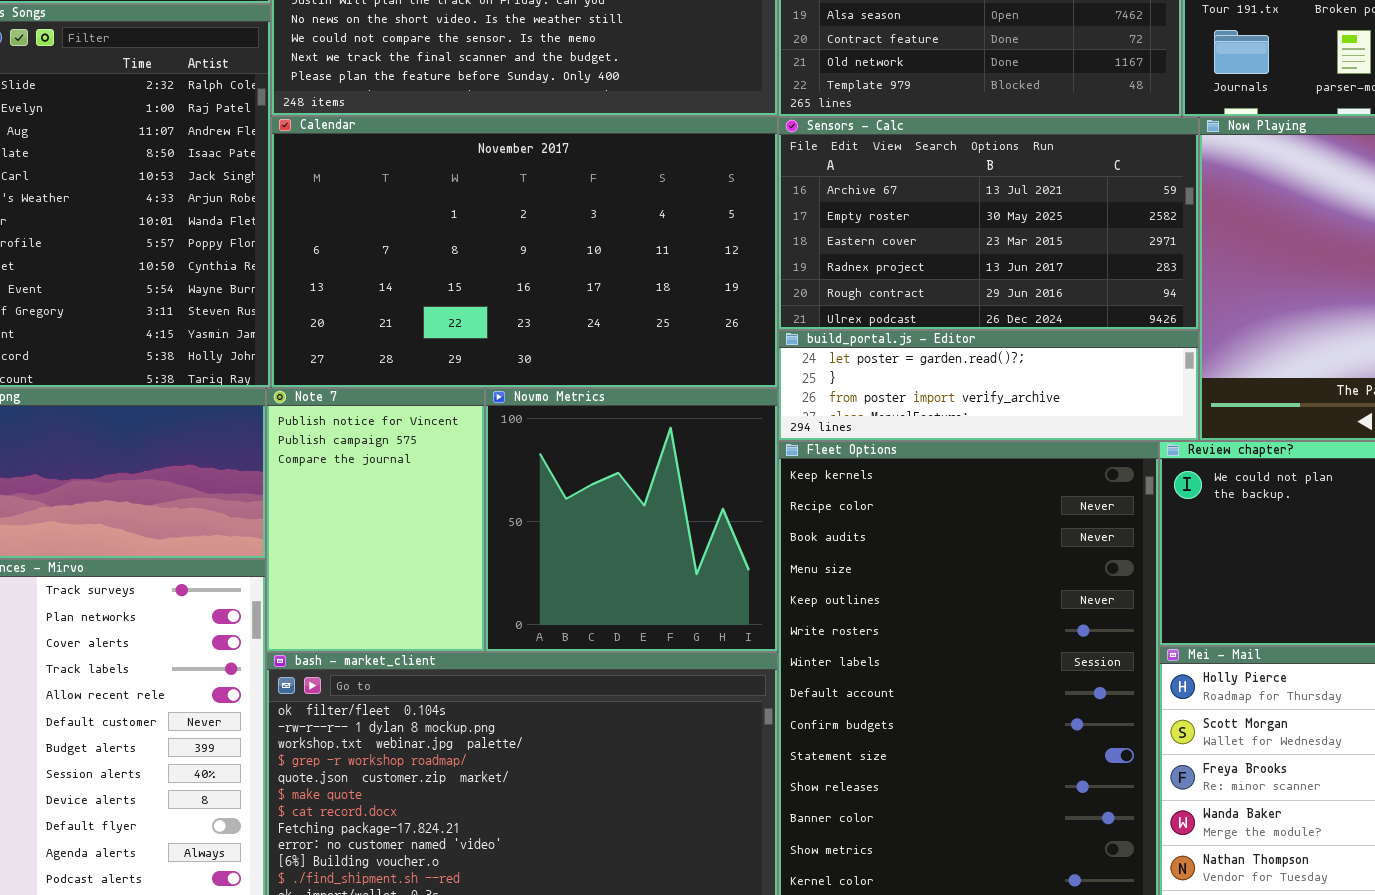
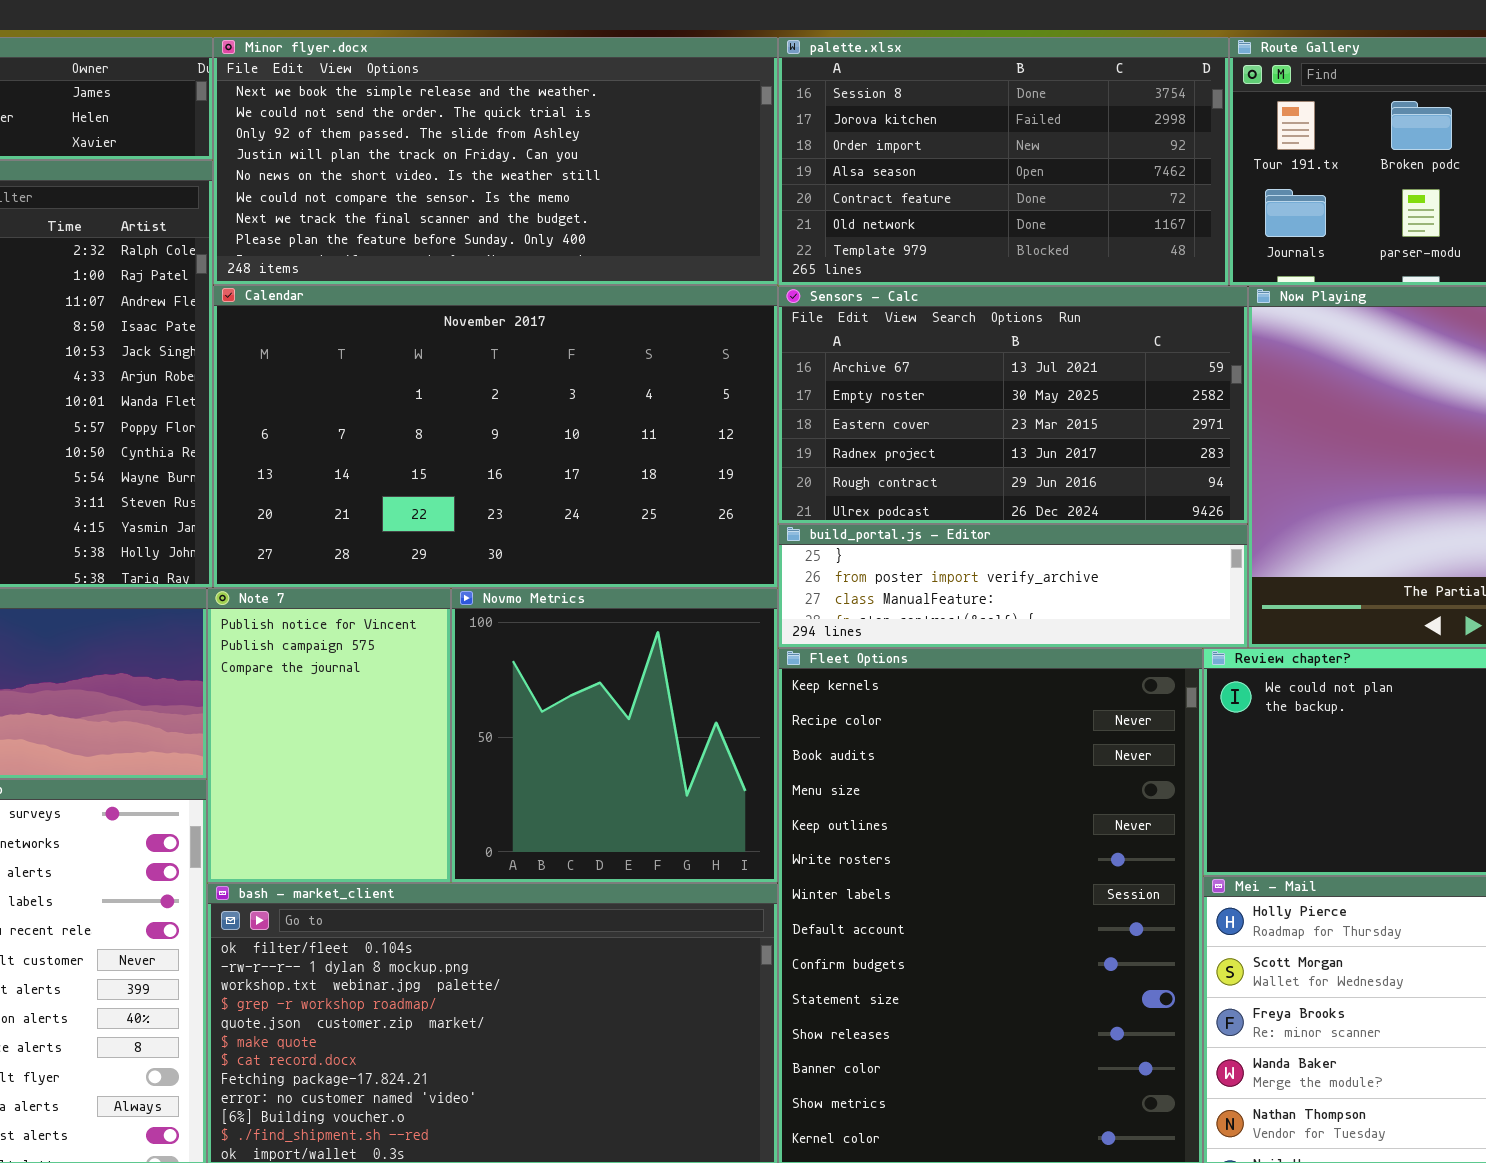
build_portal.js - Editor: [778,330,1199,441] -> [778,524,1248,648], scrolled down 1 row

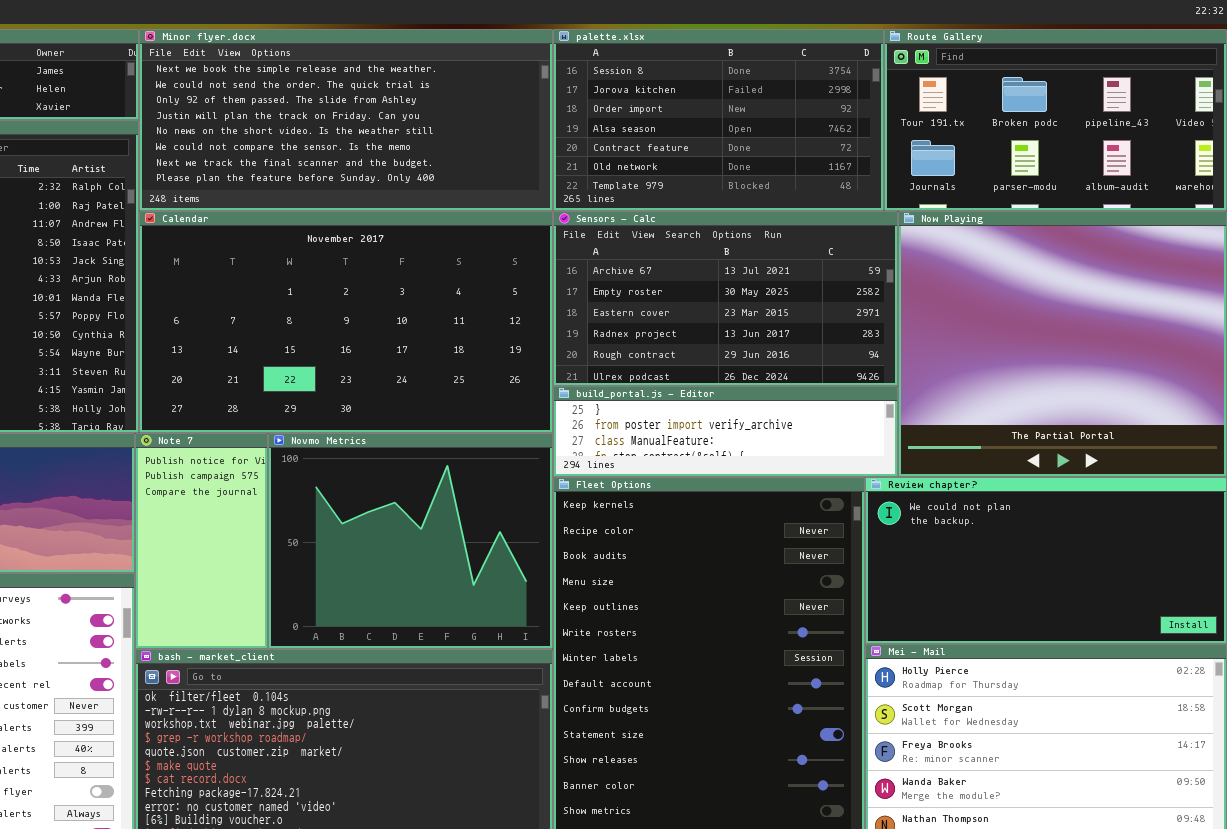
Note 7: [207,588,451,883] -> [135,433,268,649], resized
Novmo Metrics: [451,588,778,883] -> [268,433,553,649], resized

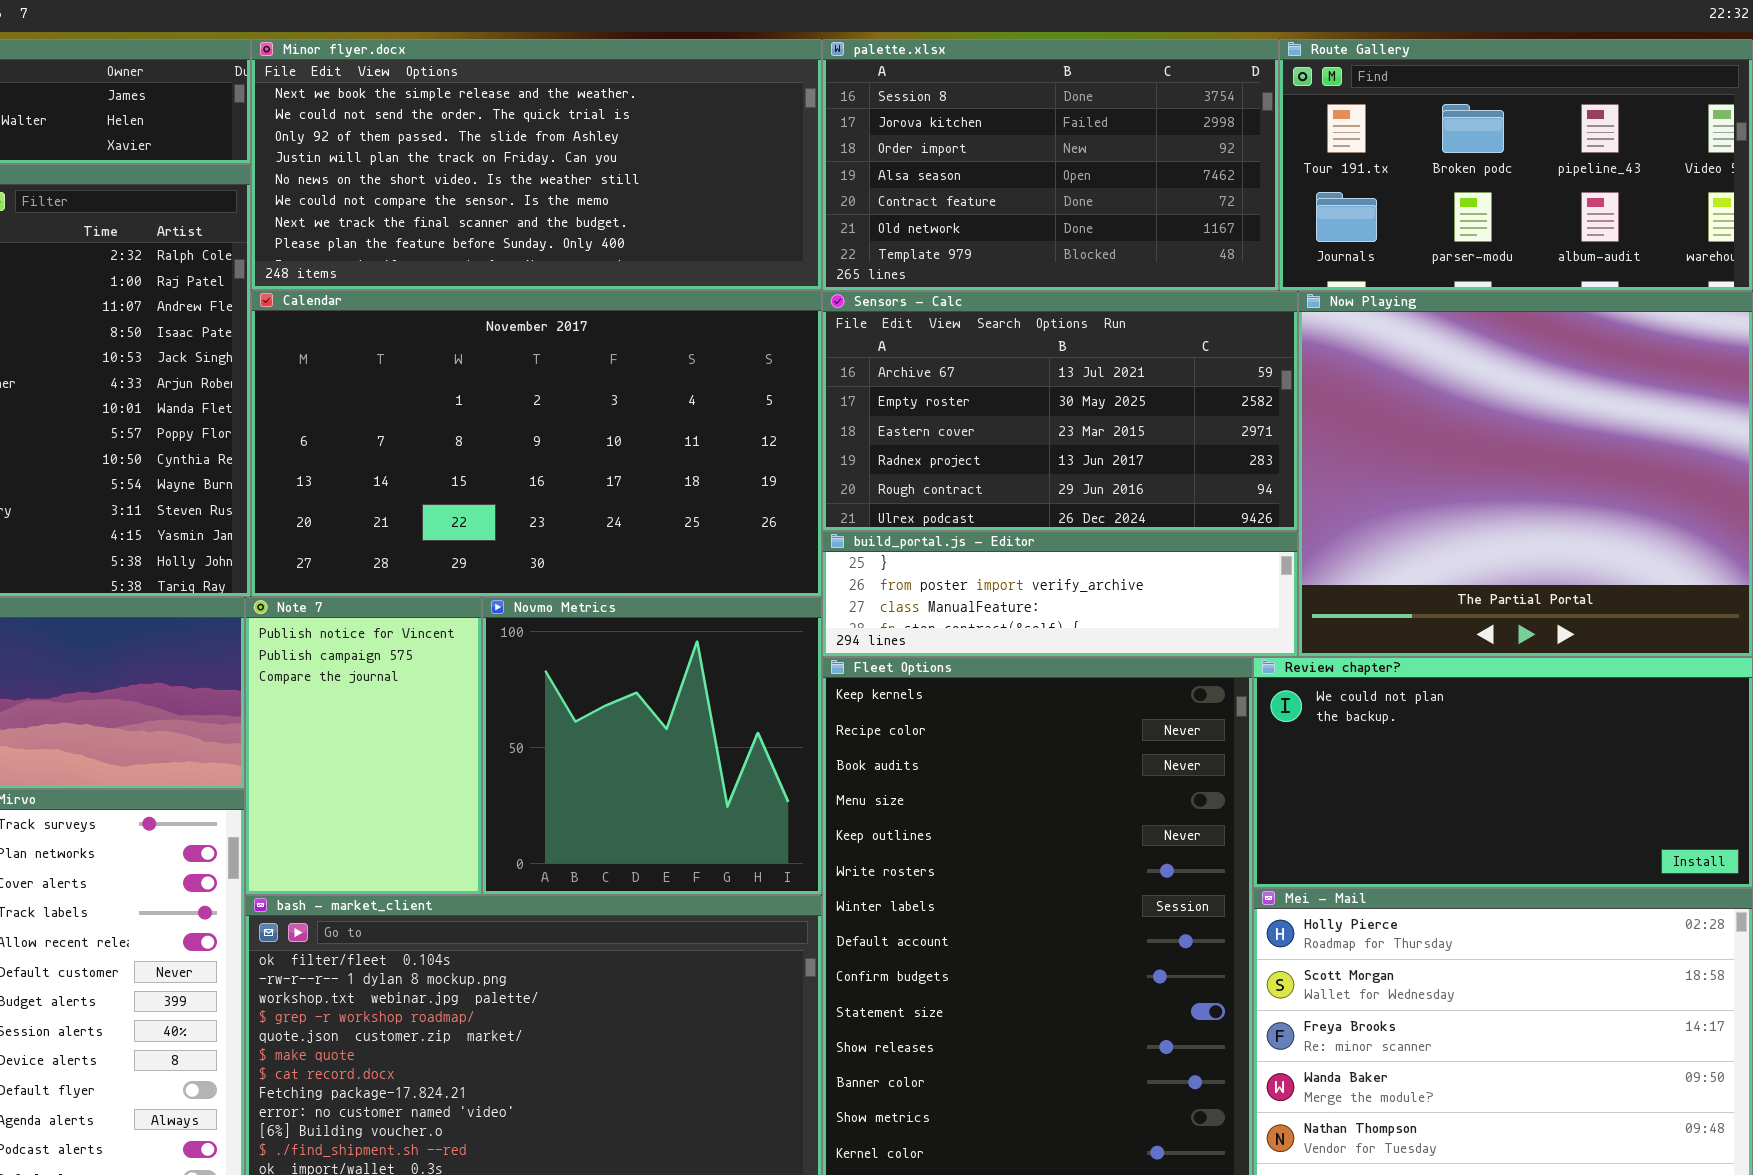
Note 7: [135,433,268,649] -> [245,597,482,895], resized
Novmo Metrics: [268,433,553,649] -> [482,597,822,895], resized

